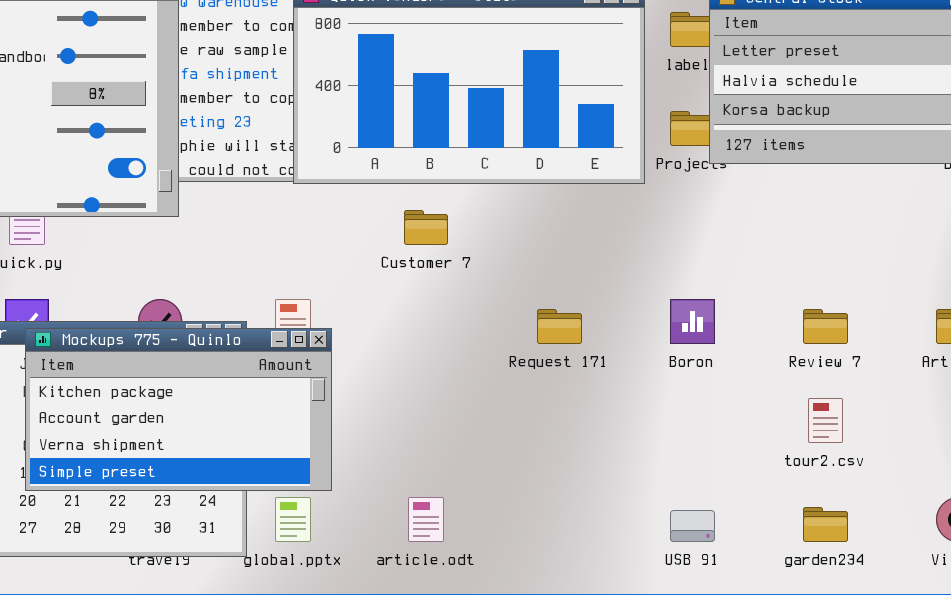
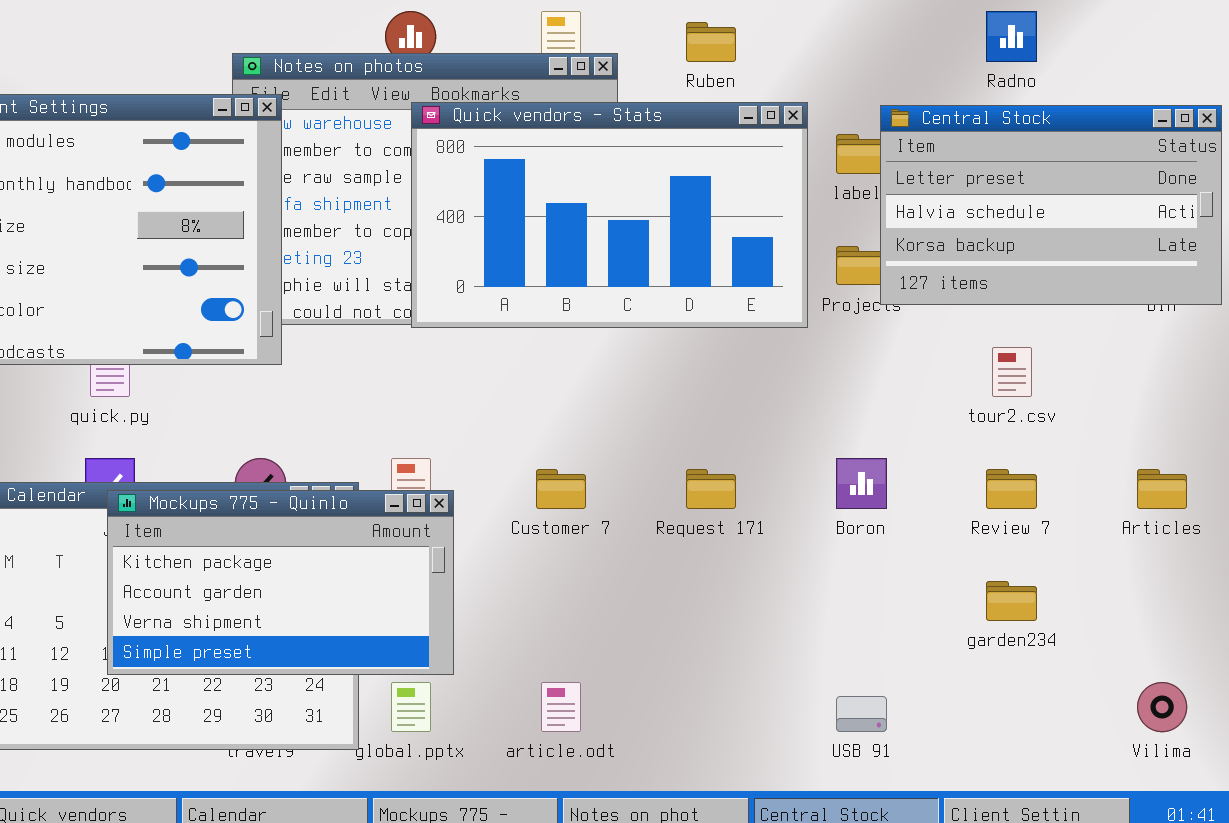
Customer 7: [404,210,448,245] -> [536,469,586,509], moved
tour2.csv: [808,398,843,443] -> [992,347,1032,397], moved
garden234: [803,507,848,542] -> [986,581,1037,621], moved

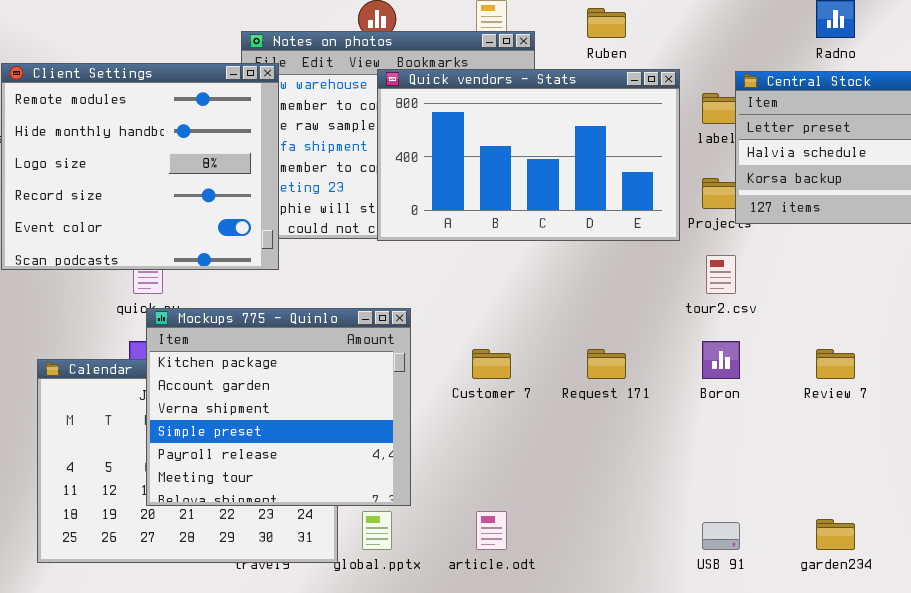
tour2.csv: [992,347,1032,397] -> [706,255,736,294], moved
Mockups 775 - Quinlo: [107,490,454,675] -> [146,308,411,506], resized
garden234: [986,581,1037,621] -> [816,519,855,550], moved

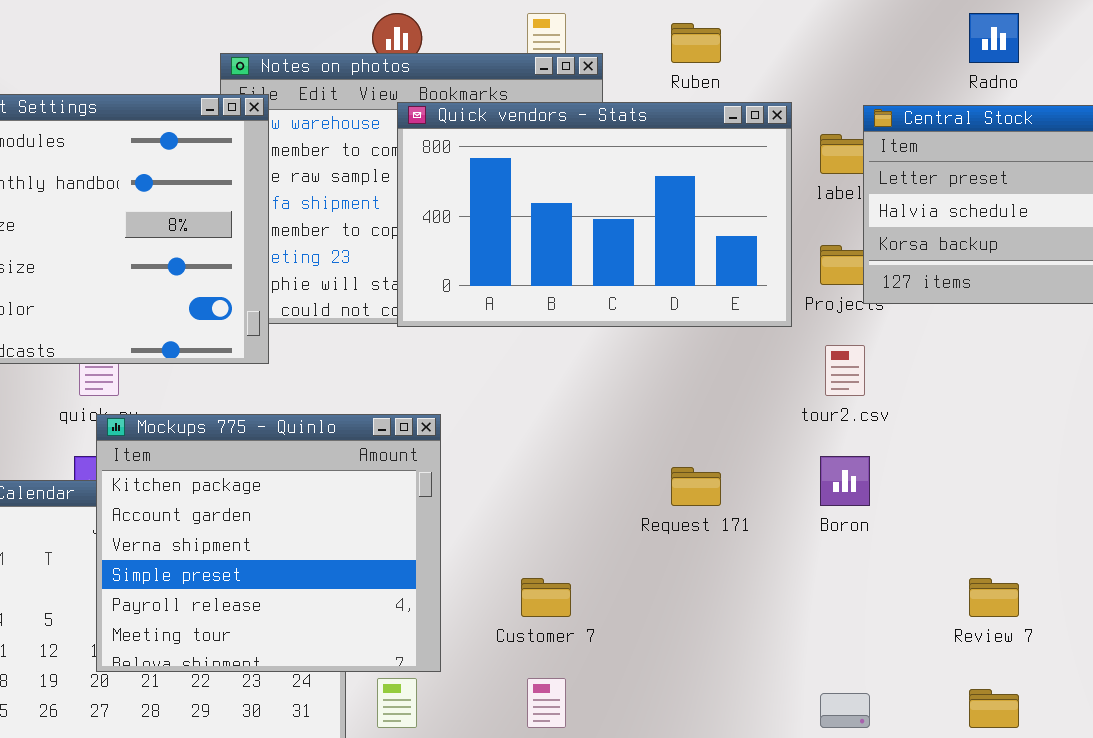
Customer 7: [472,349,511,379] -> [521,578,571,617], moved
Review 7: [816,349,855,379] -> [969,578,1019,617], moved

